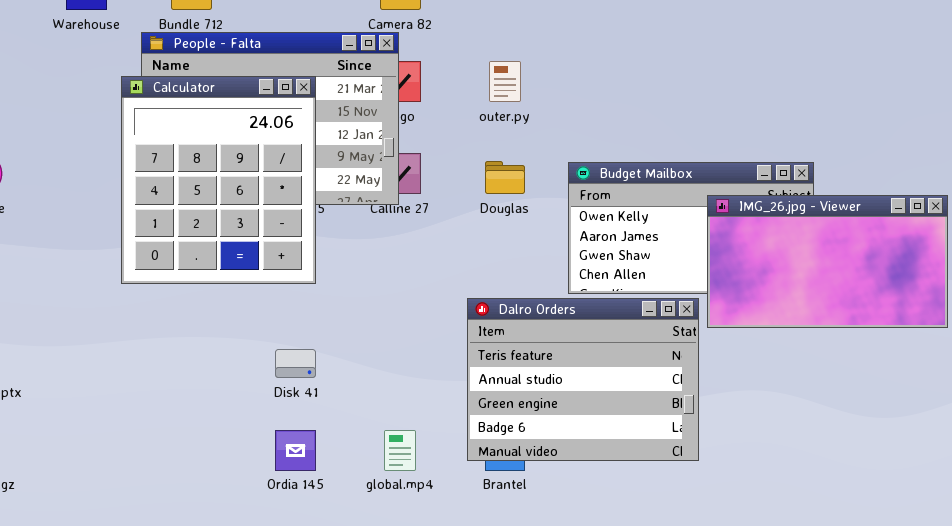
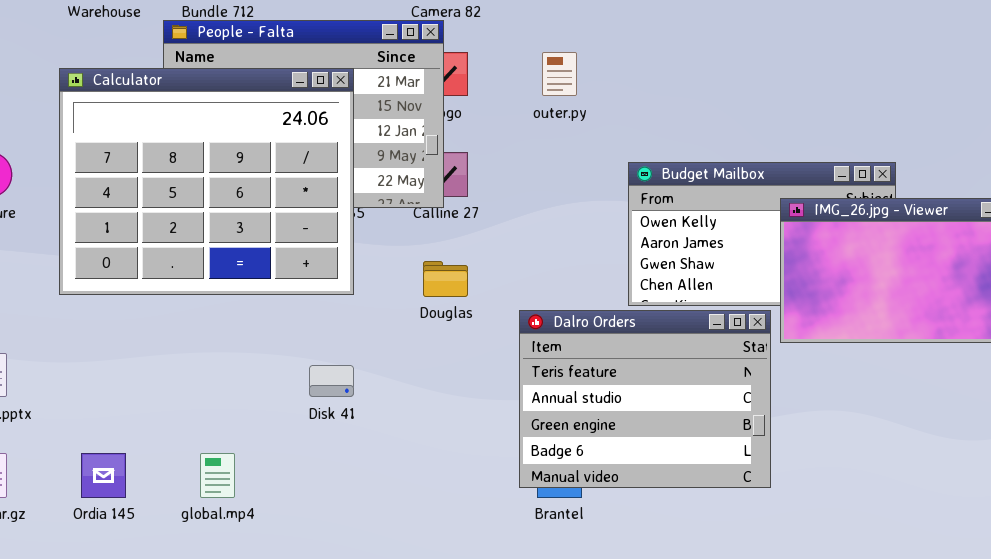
Calculator: [121,76,316,284] -> [59,68,354,295], resized
Douglas: [485,161,525,194] -> [423,261,468,297], moved
Ordia 145: [275,430,316,471] -> [81,453,126,498], moved
global.mp4: [384,430,416,471] -> [200,453,235,498], moved

